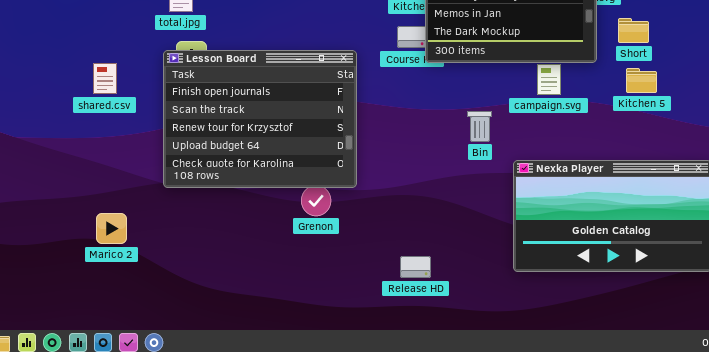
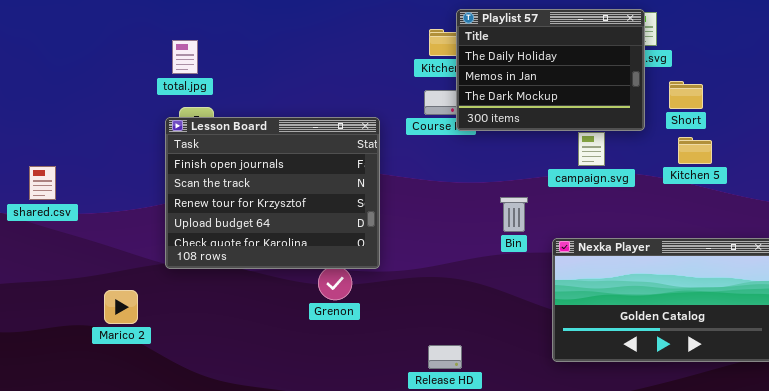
shared.csv: [93,63,117,94] -> [29,166,56,200], moved
Bin: [467,111,492,142] -> [500,197,528,232], moved
Marico 2: [96,213,127,244] -> [104,290,138,324], moved

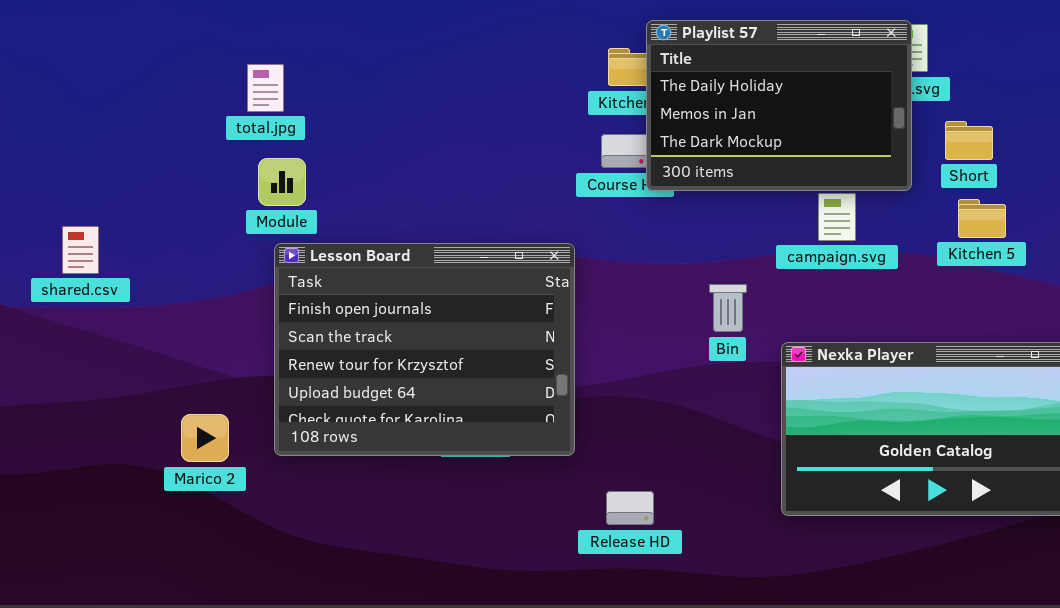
Lesson Board: [165,117,380,269] -> [274,243,575,456], moved
shared.csv: [29,166,56,200] -> [62,226,99,274], moved
Marico 2: [104,290,138,324] -> [181,414,229,462], moved

